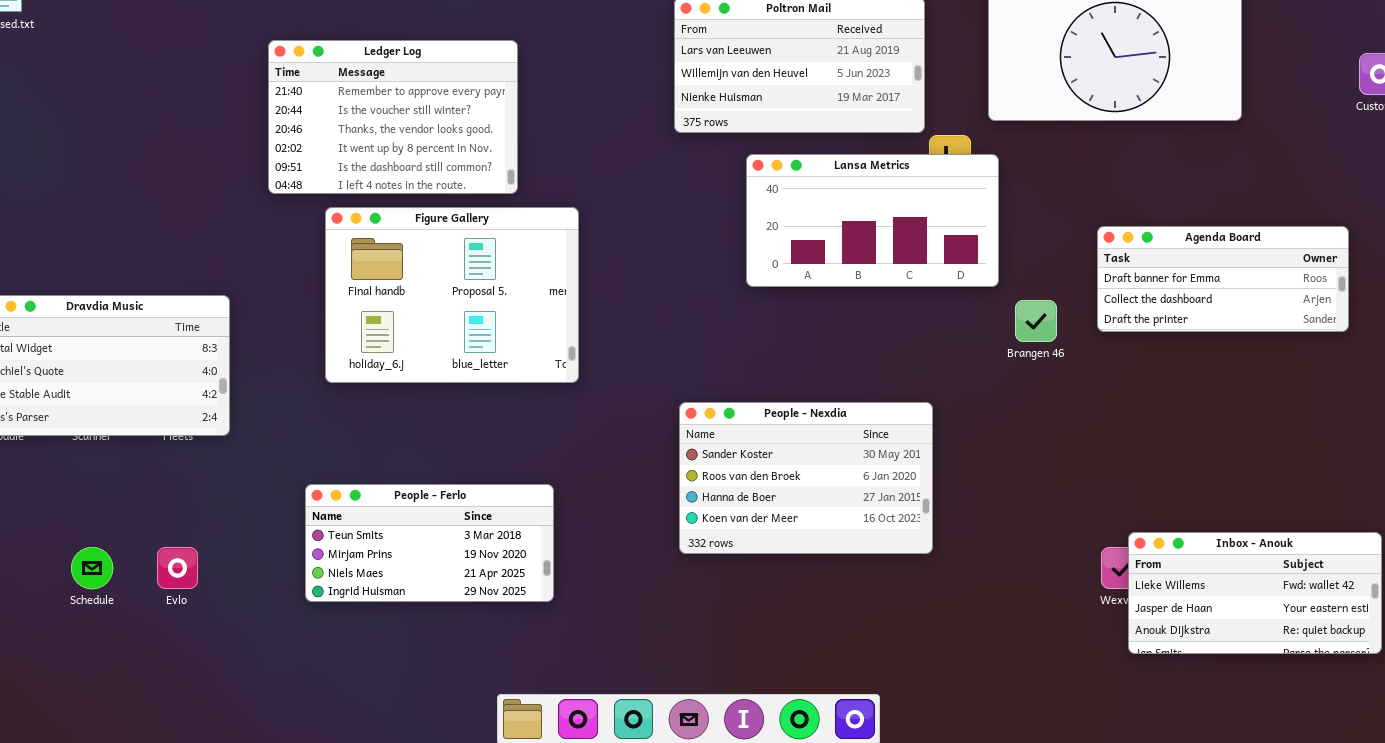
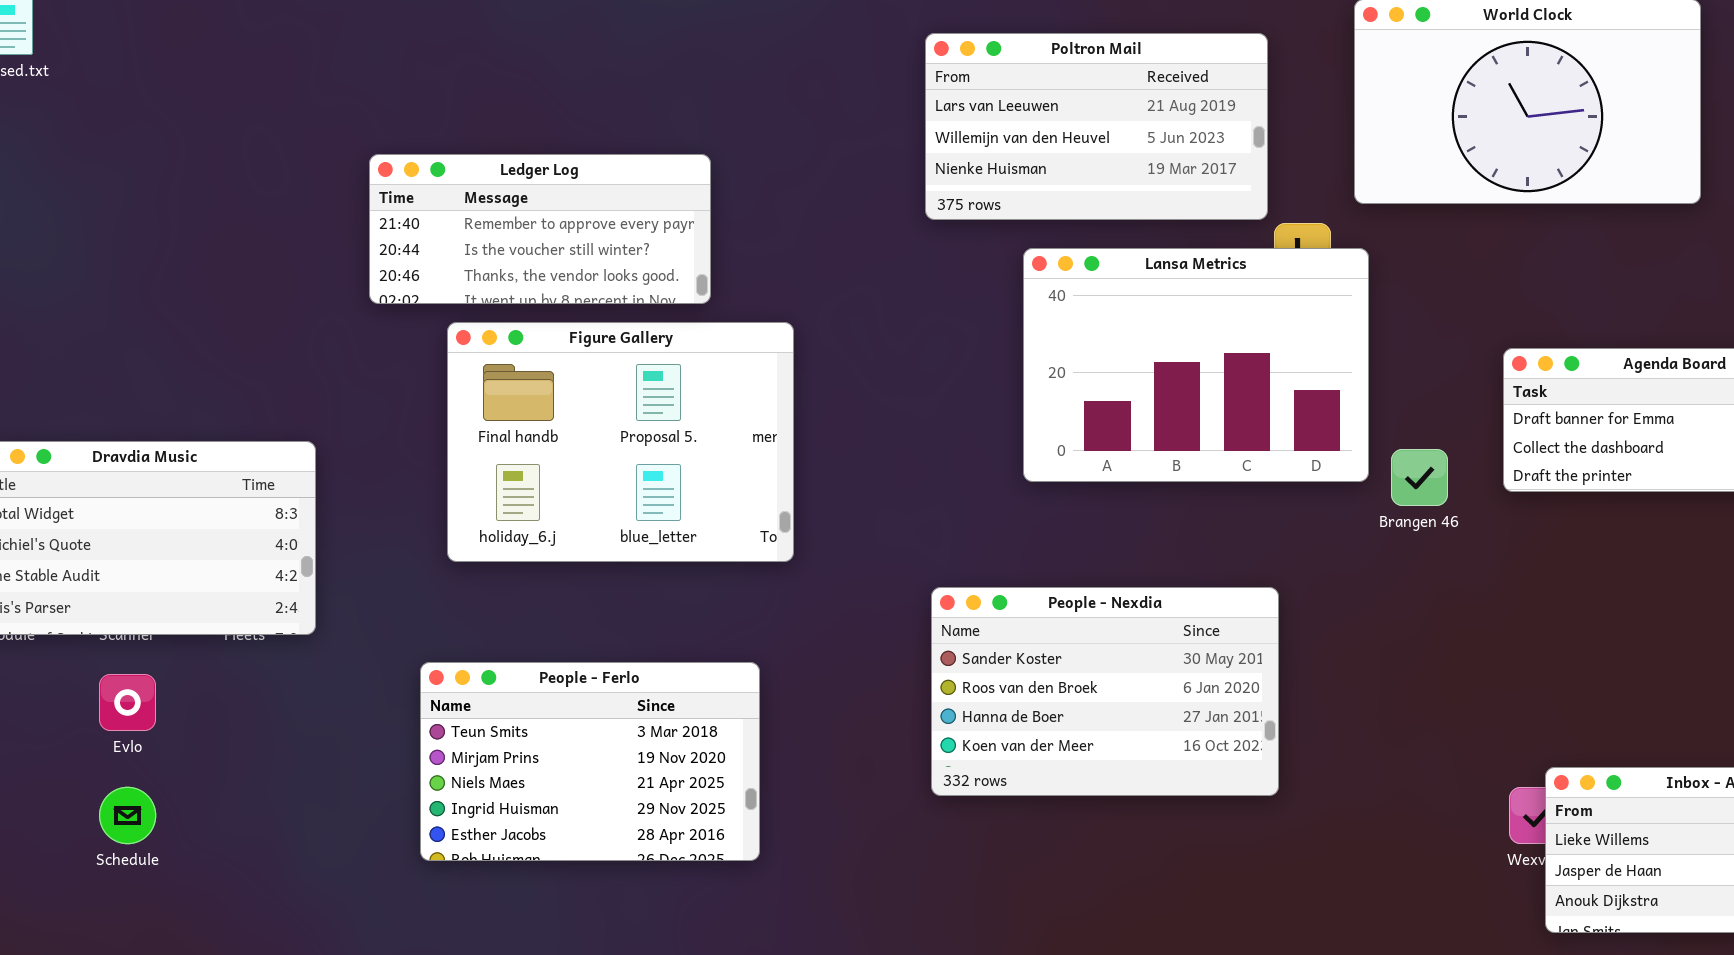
Ledger Log: [268,40,518,194] -> [369,154,711,304], resized
Lansa Metrics: [746,154,999,287] -> [1023,248,1369,482], resized
People - Ferlo: [305,484,554,602] -> [420,662,760,861], resized
Evlo: [157,547,198,589] -> [99,674,156,731], moved

